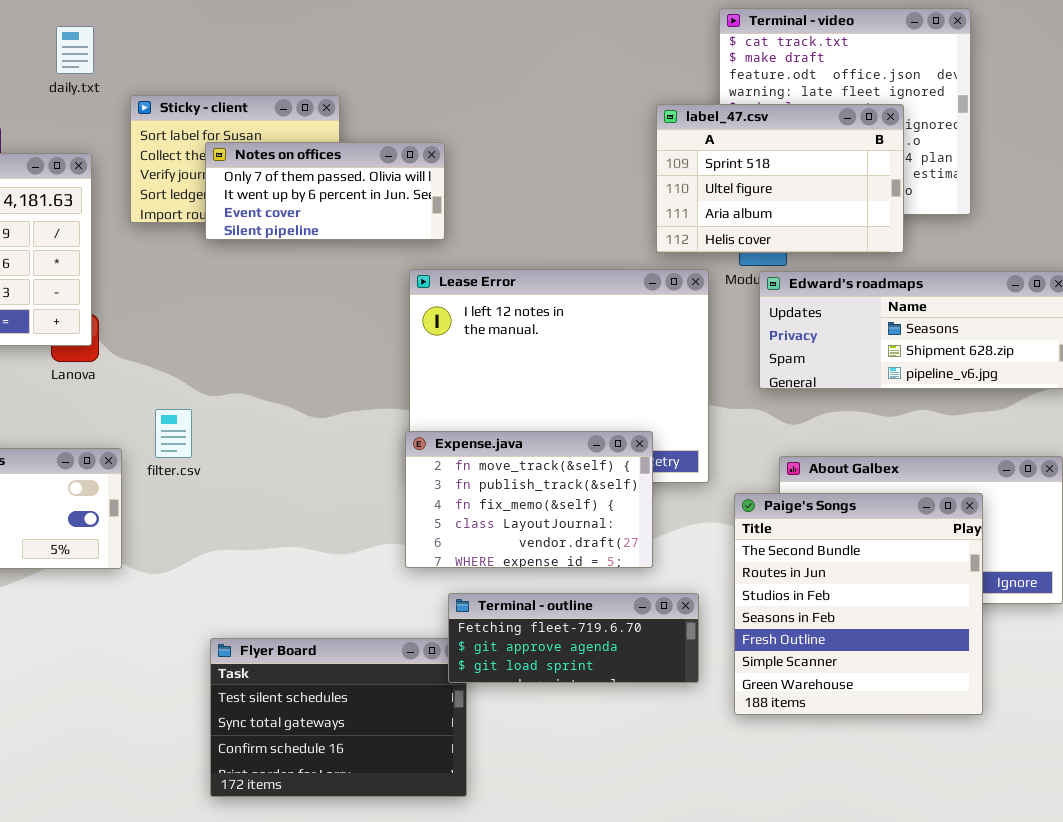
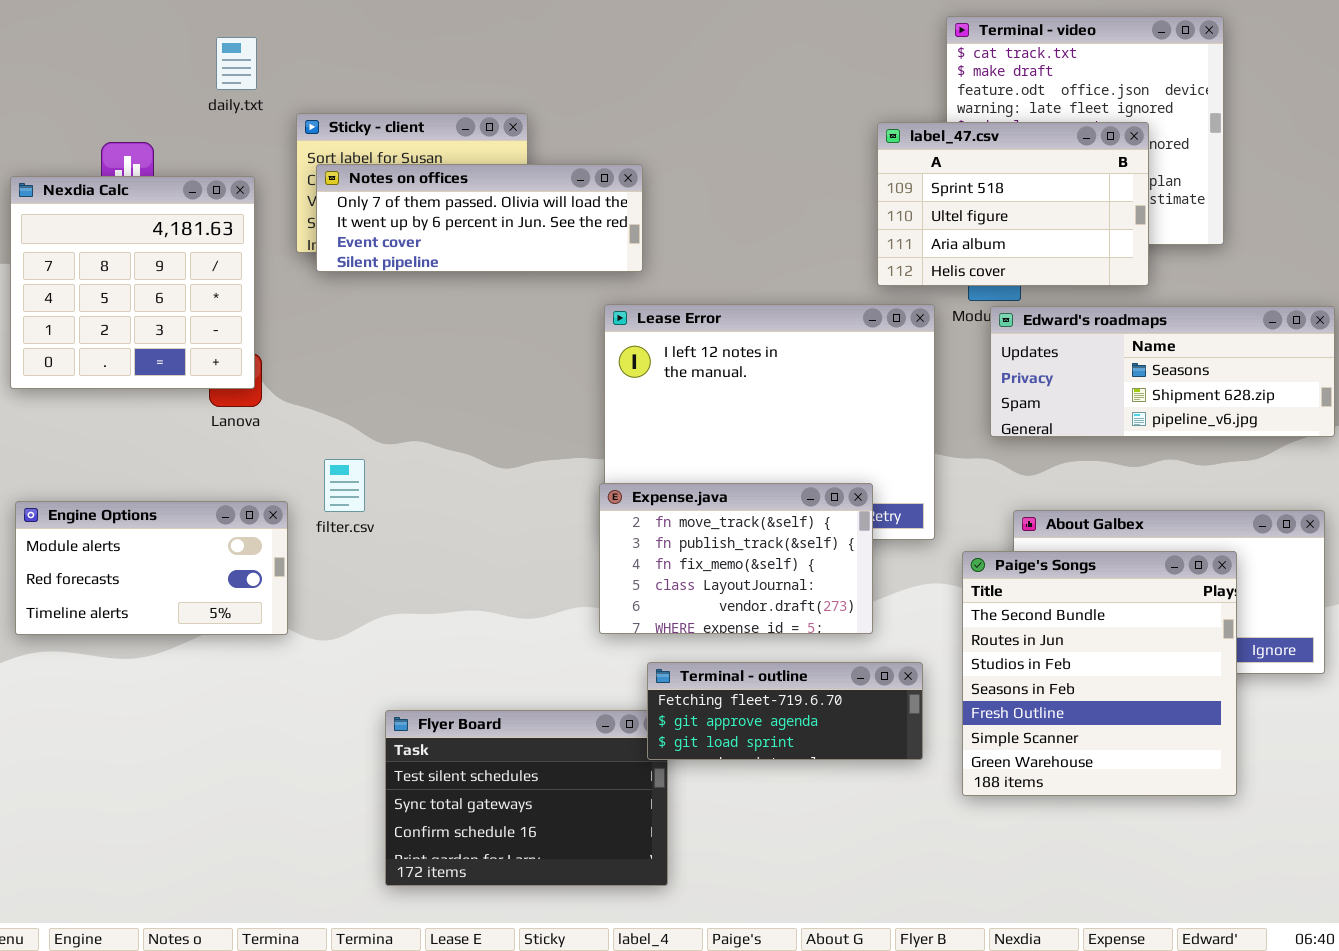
Notes on offices: [205,142,445,240] -> [316,164,643,272], resized

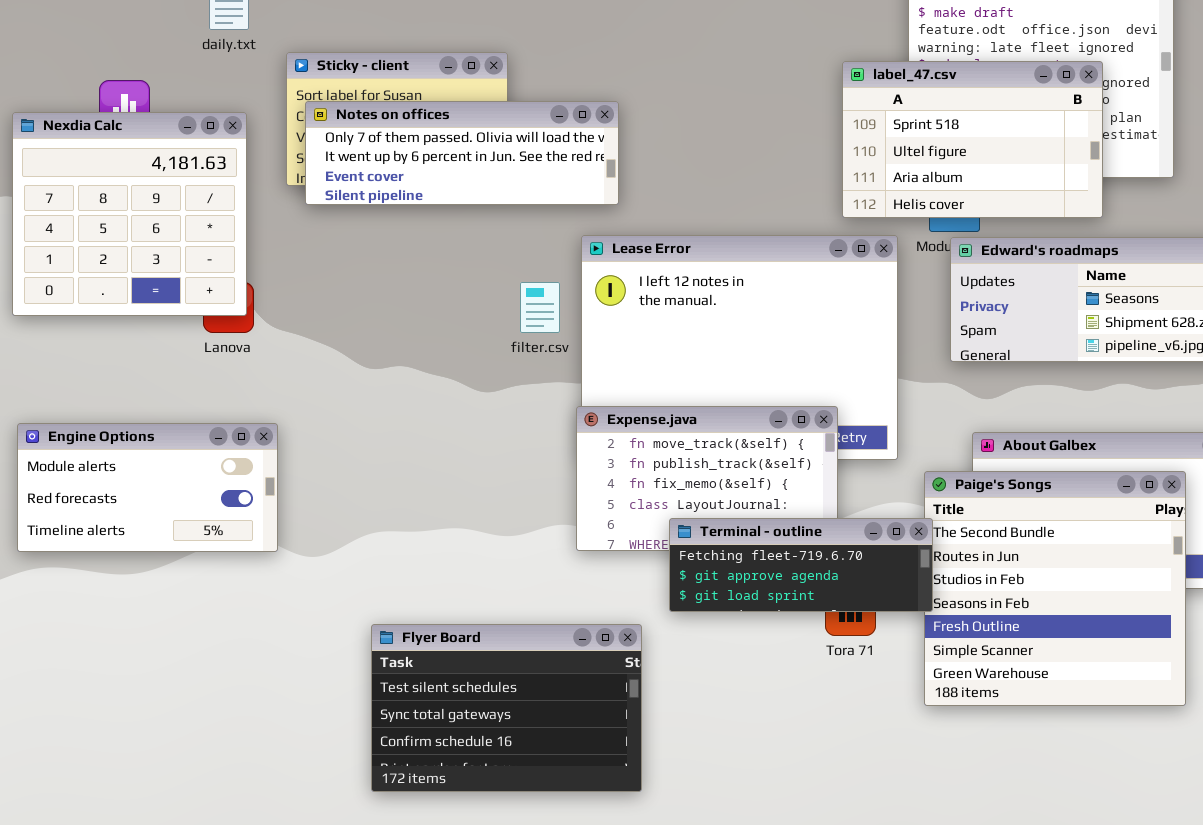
filter.csv: [324,459,365,512] -> [520,282,560,333], moved
Terminal - outline: [647,662,923,760] -> [669,518,933,612], moved

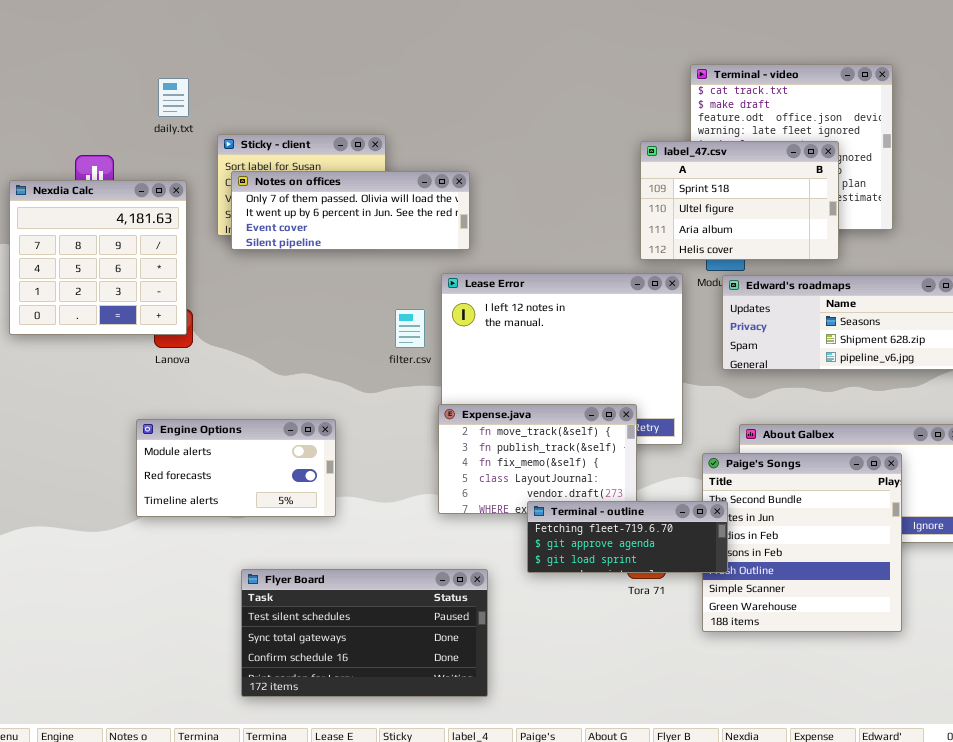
Engine Options: [17,423,278,552] -> [136,419,336,517], moved
Terminal - outline: [669,518,933,612] -> [527,501,728,573], moved
Flyer Board: [371,624,642,792] -> [241,569,488,697], resized

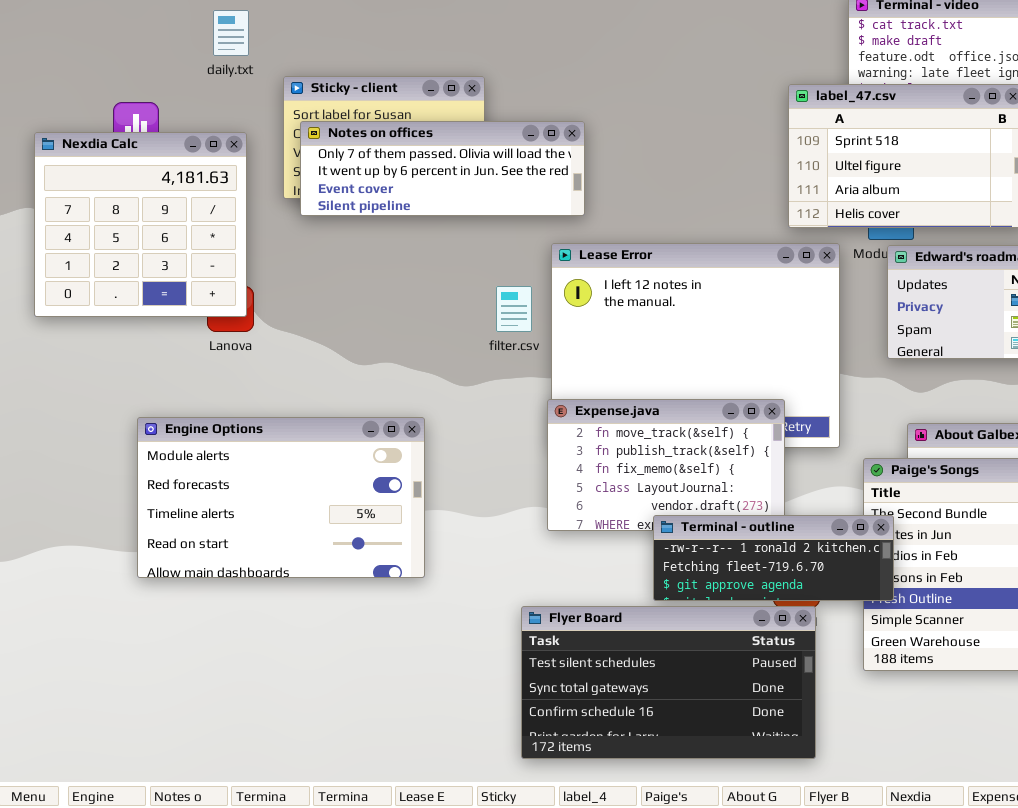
Engine Options: [136,419,336,517] -> [137,417,425,578], resized
Terminal - outline: [527,501,728,573] -> [653,515,894,601], scrolled up 1 row
Flyer Board: [241,569,488,697] -> [521,606,816,759], moved

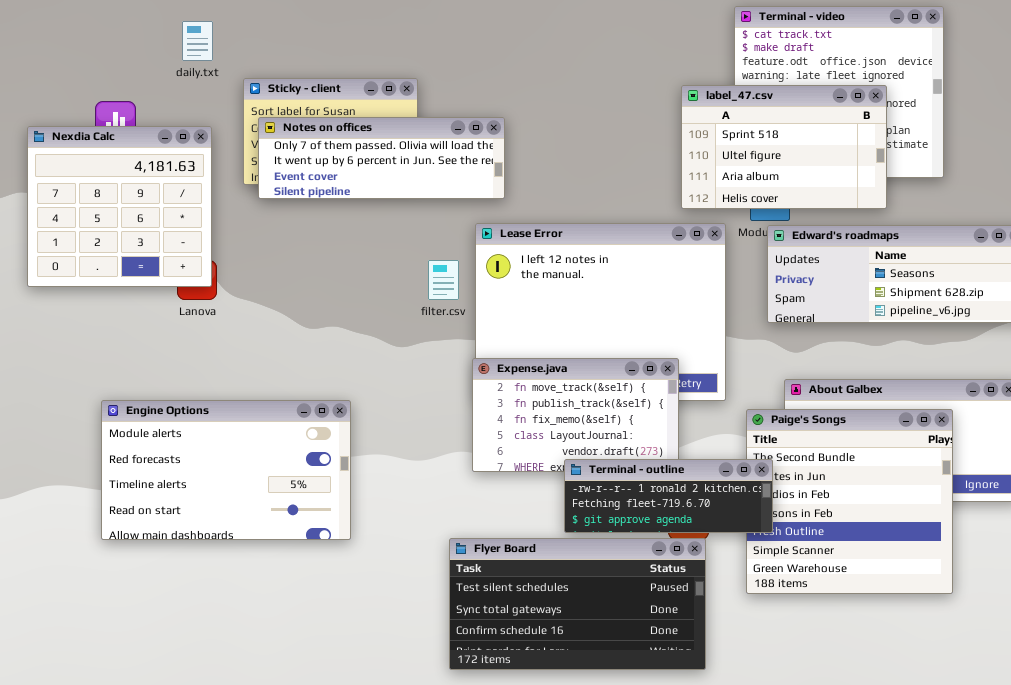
Engine Options: [137,417,425,578] -> [101,400,351,540], moved

